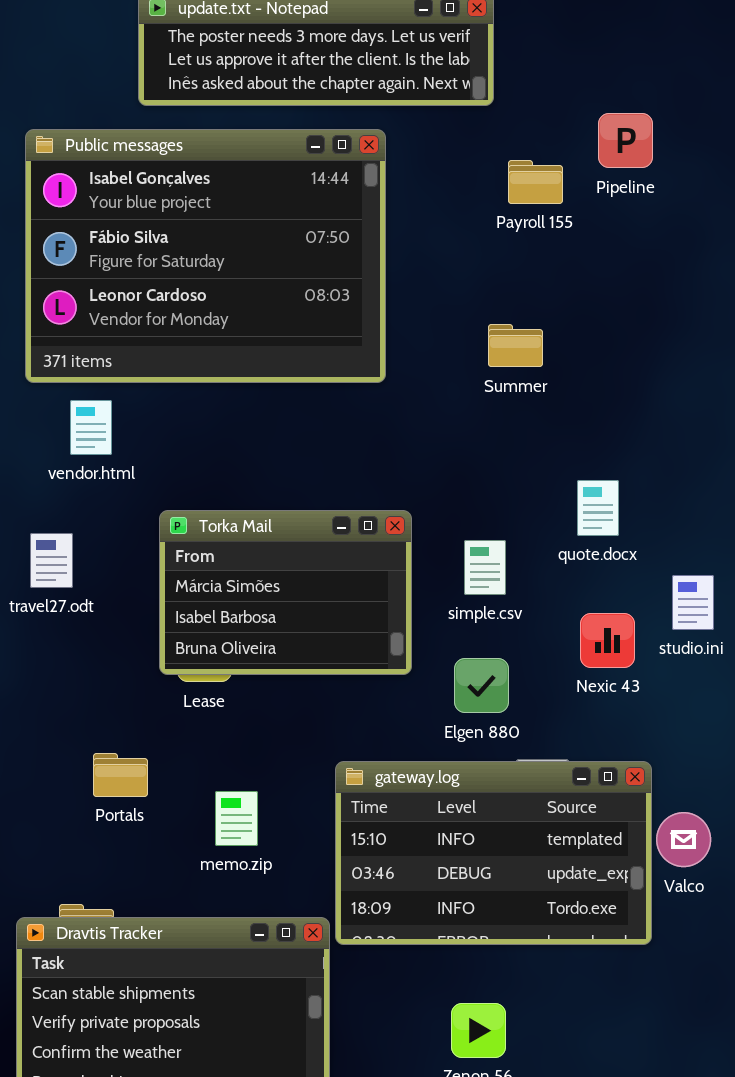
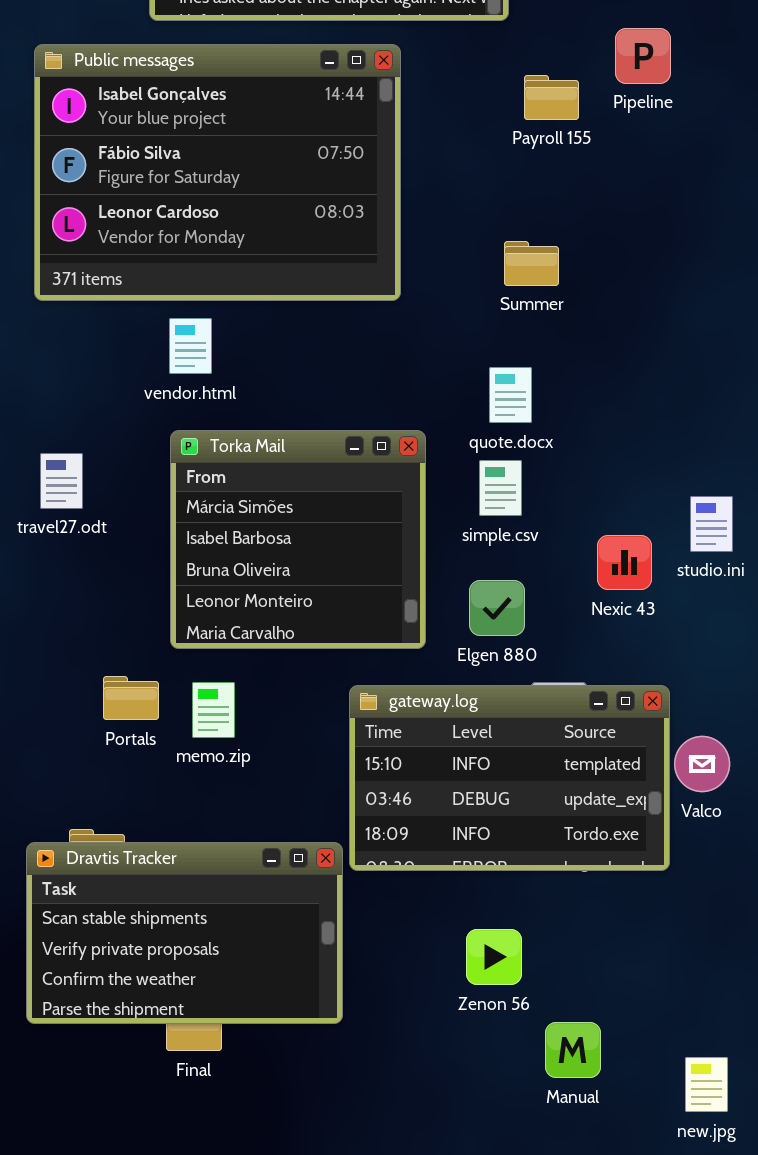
vendor.html: [70,400,112,455] -> [169,318,212,374], moved
quote.docx: [577,480,619,536] -> [489,367,532,423], moved
Torka Mail: [159,510,412,675] -> [170,430,426,649], resized
memo.zip: [215,791,258,846] -> [192,682,235,738], moved

